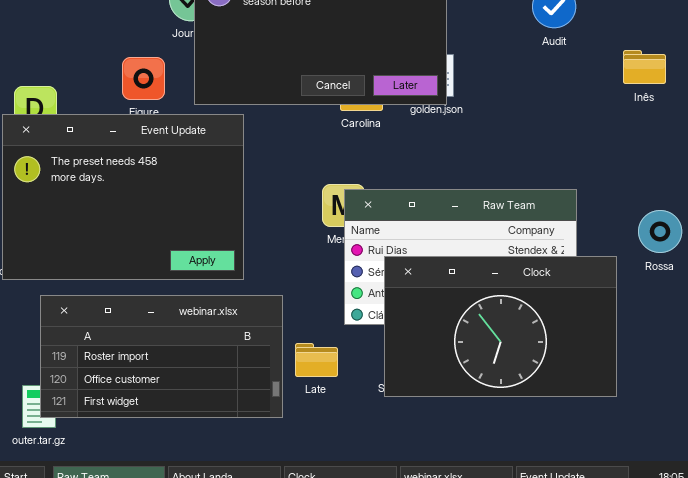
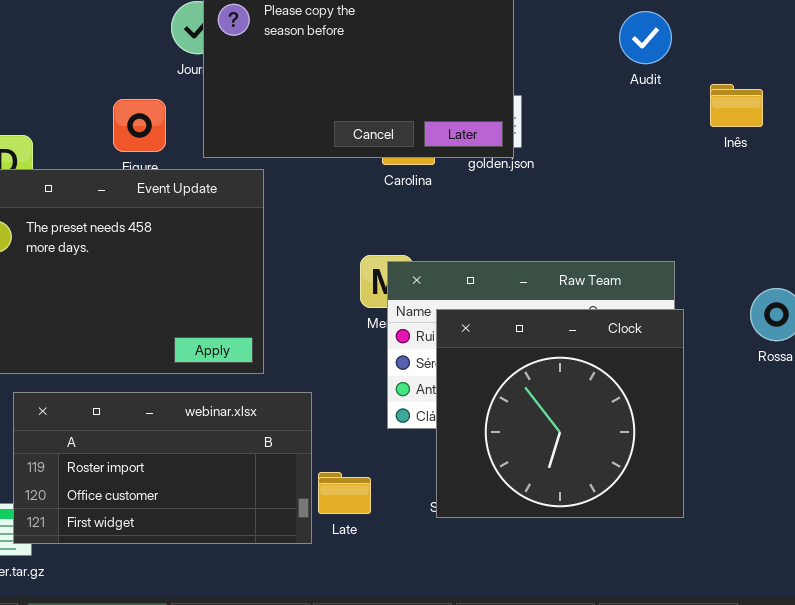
Inês: [623,50,666,84] -> [710,84,763,127], moved
Clock: [384,256,617,397] -> [436,309,684,518], resized
Late: [295,343,338,377] -> [318,472,371,514], moved

